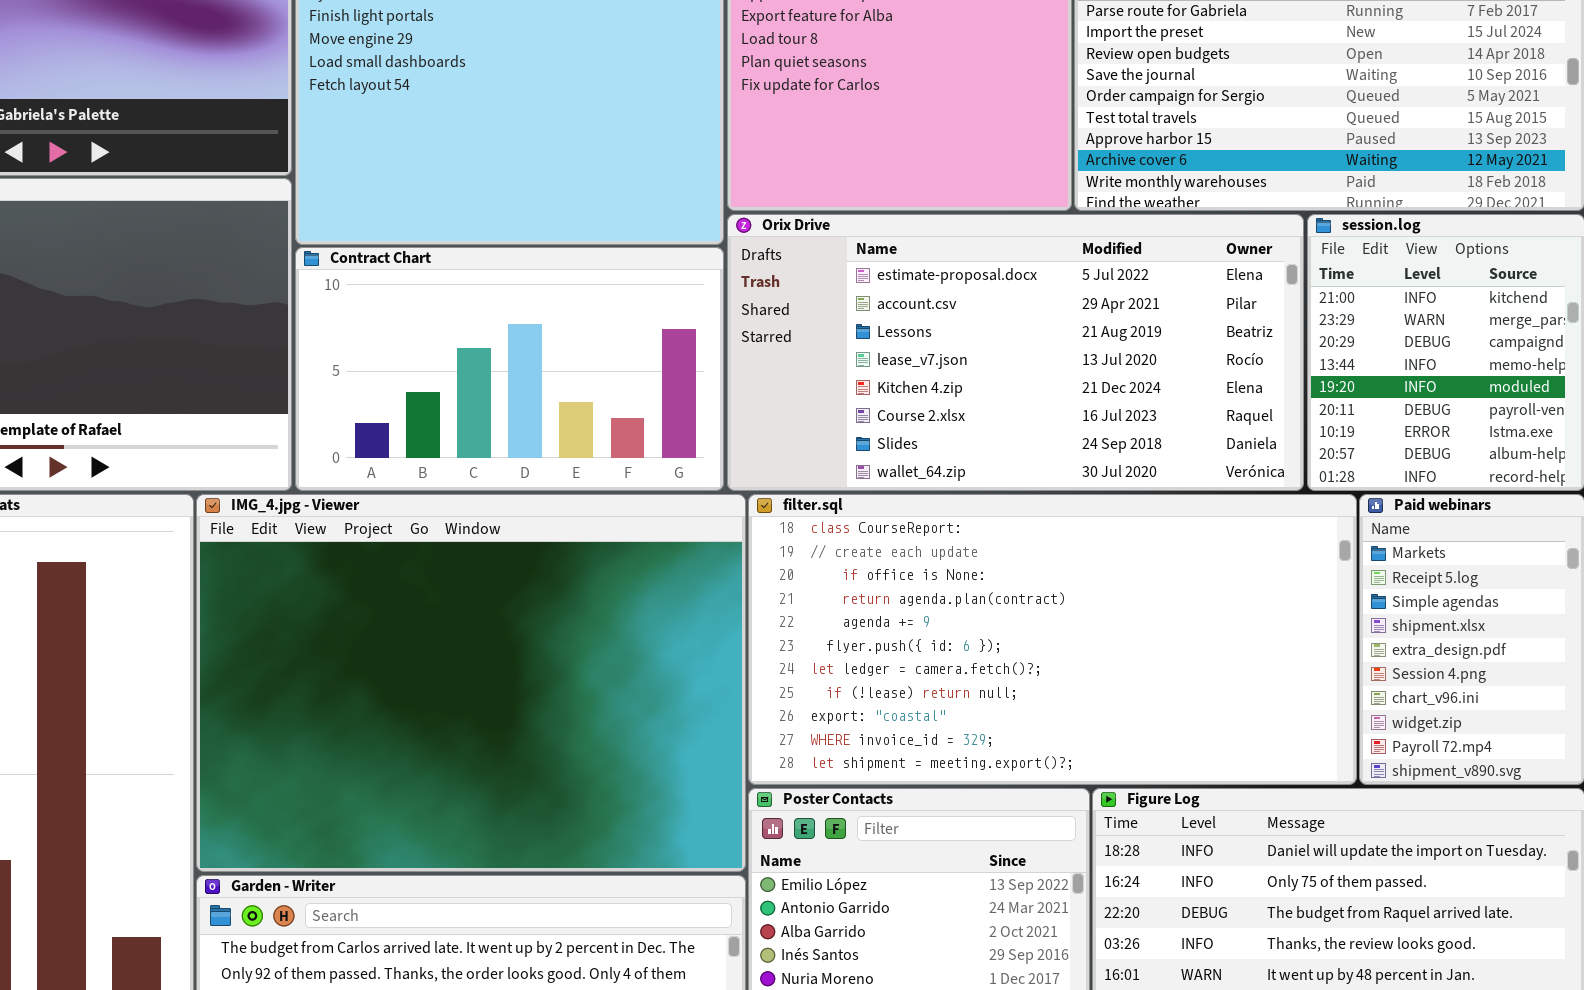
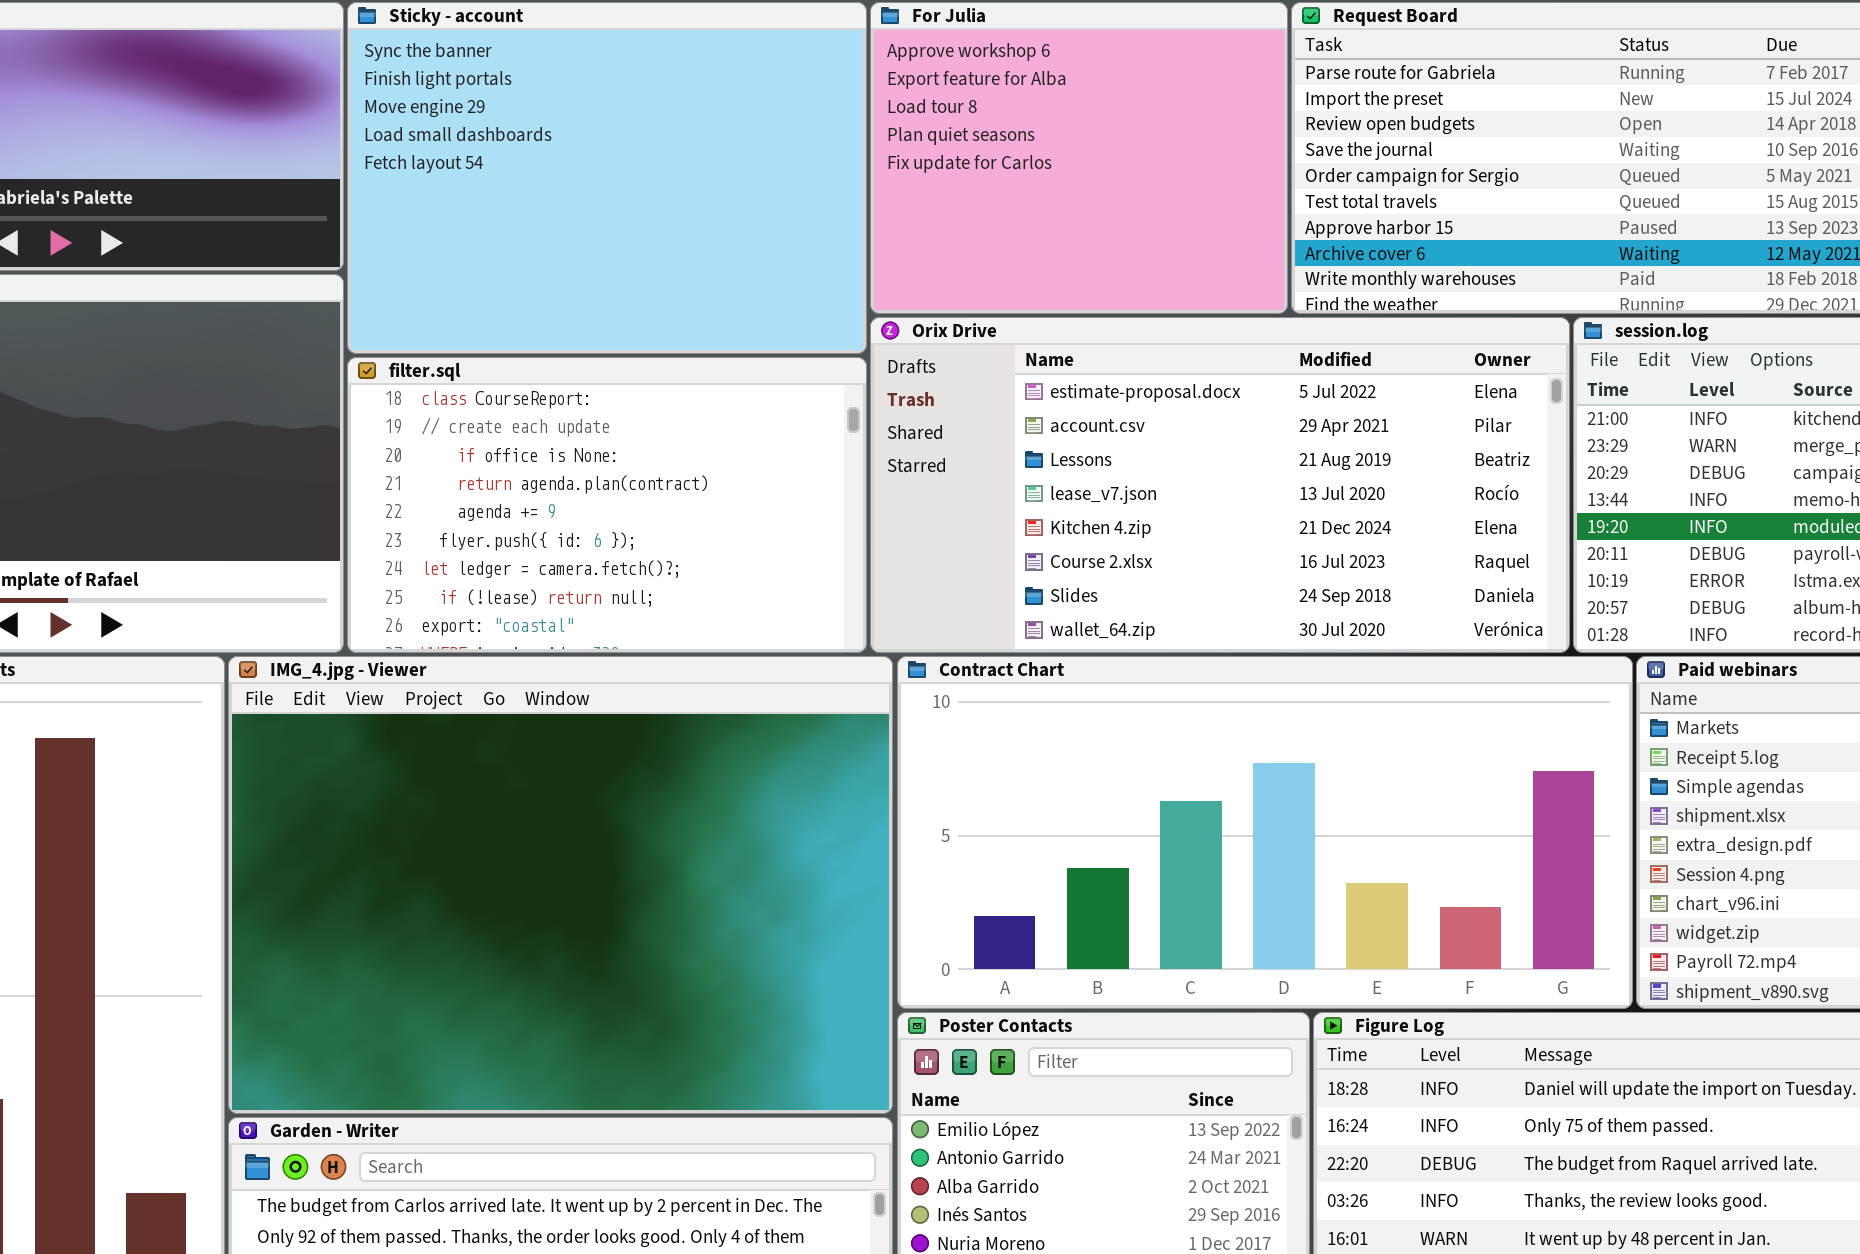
Contract Chart: [295,247,724,491] -> [897,656,1633,1009], moved, resized
filter.sql: [748,494,1357,785] -> [347,357,867,653], moved, resized

